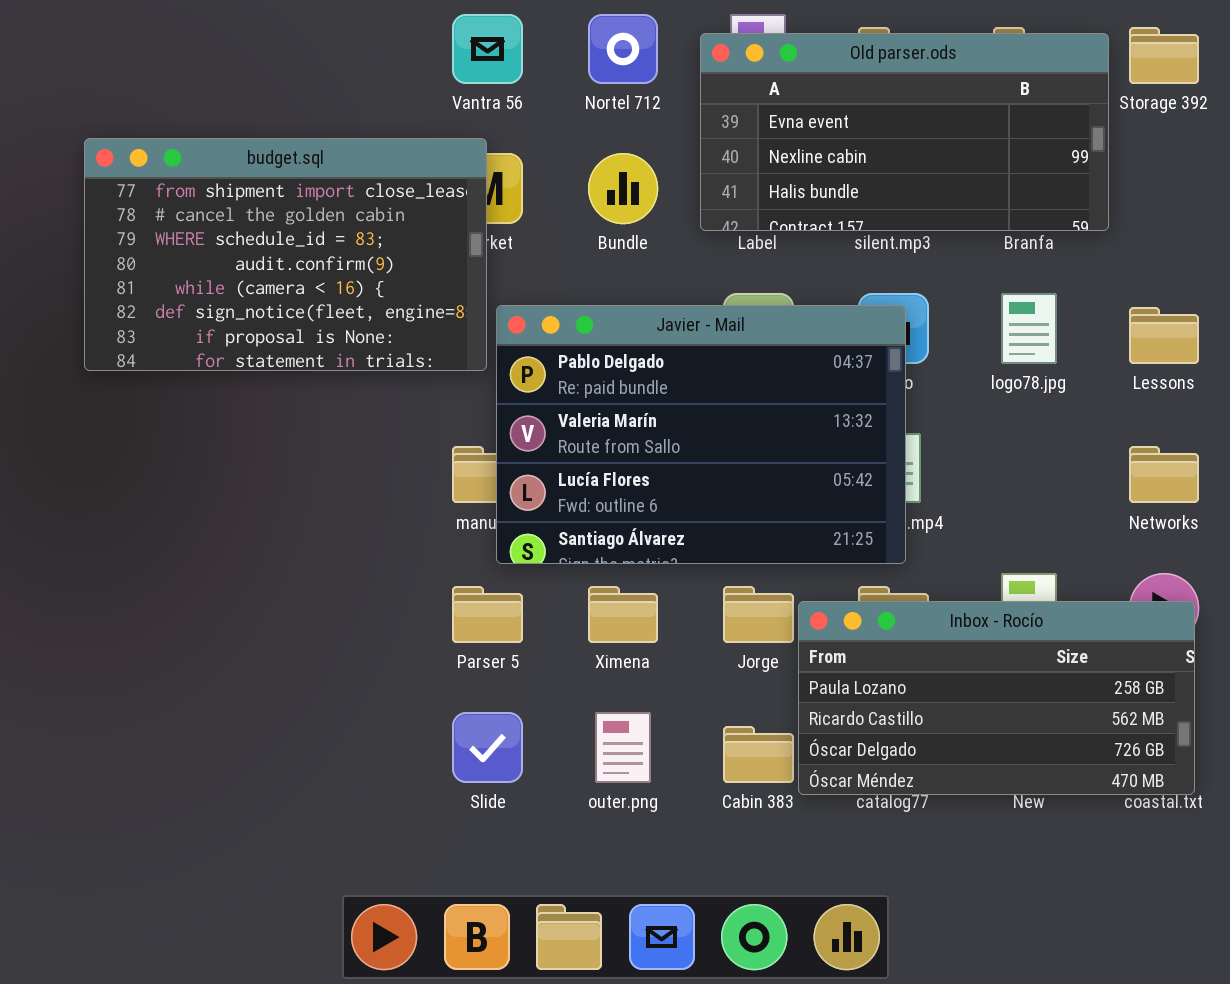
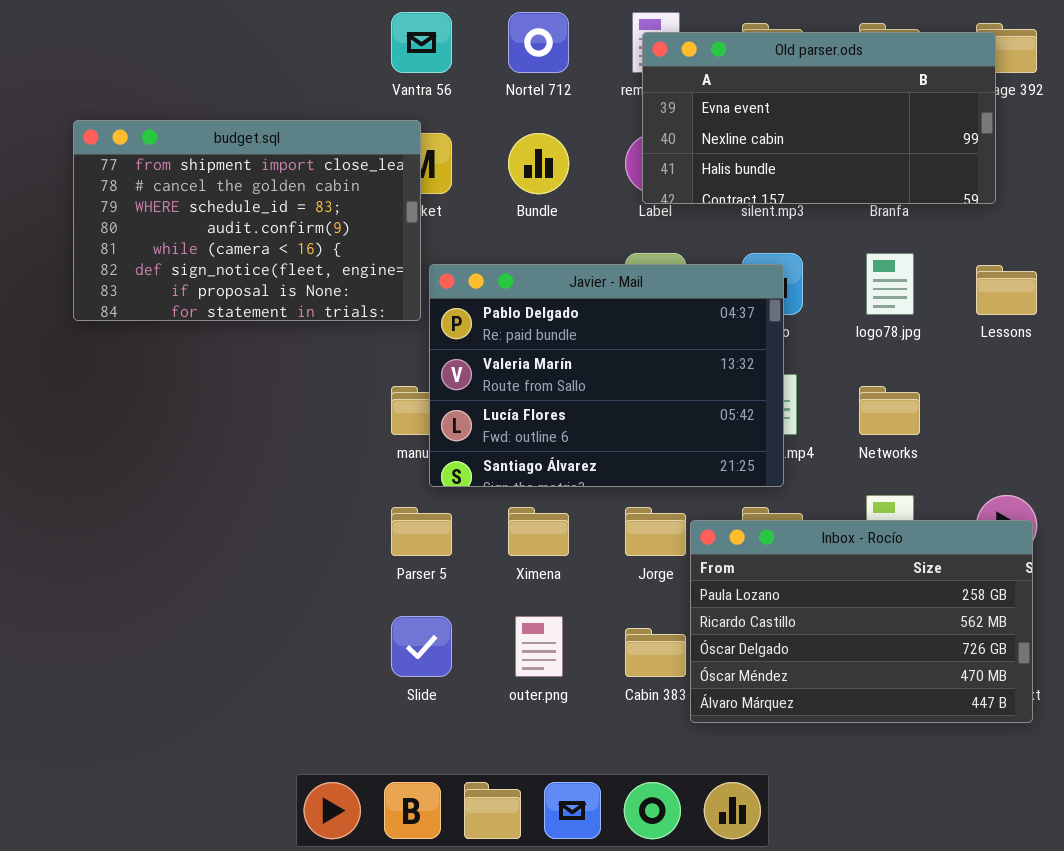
Old parser.ods: [700,33,1109,231] -> [642,32,996,204], moved
Networks: [1129,446,1199,503] -> [859,386,920,435], moved
Inbox - Rocío: [798,601,1195,795] -> [690,520,1033,723], resized

